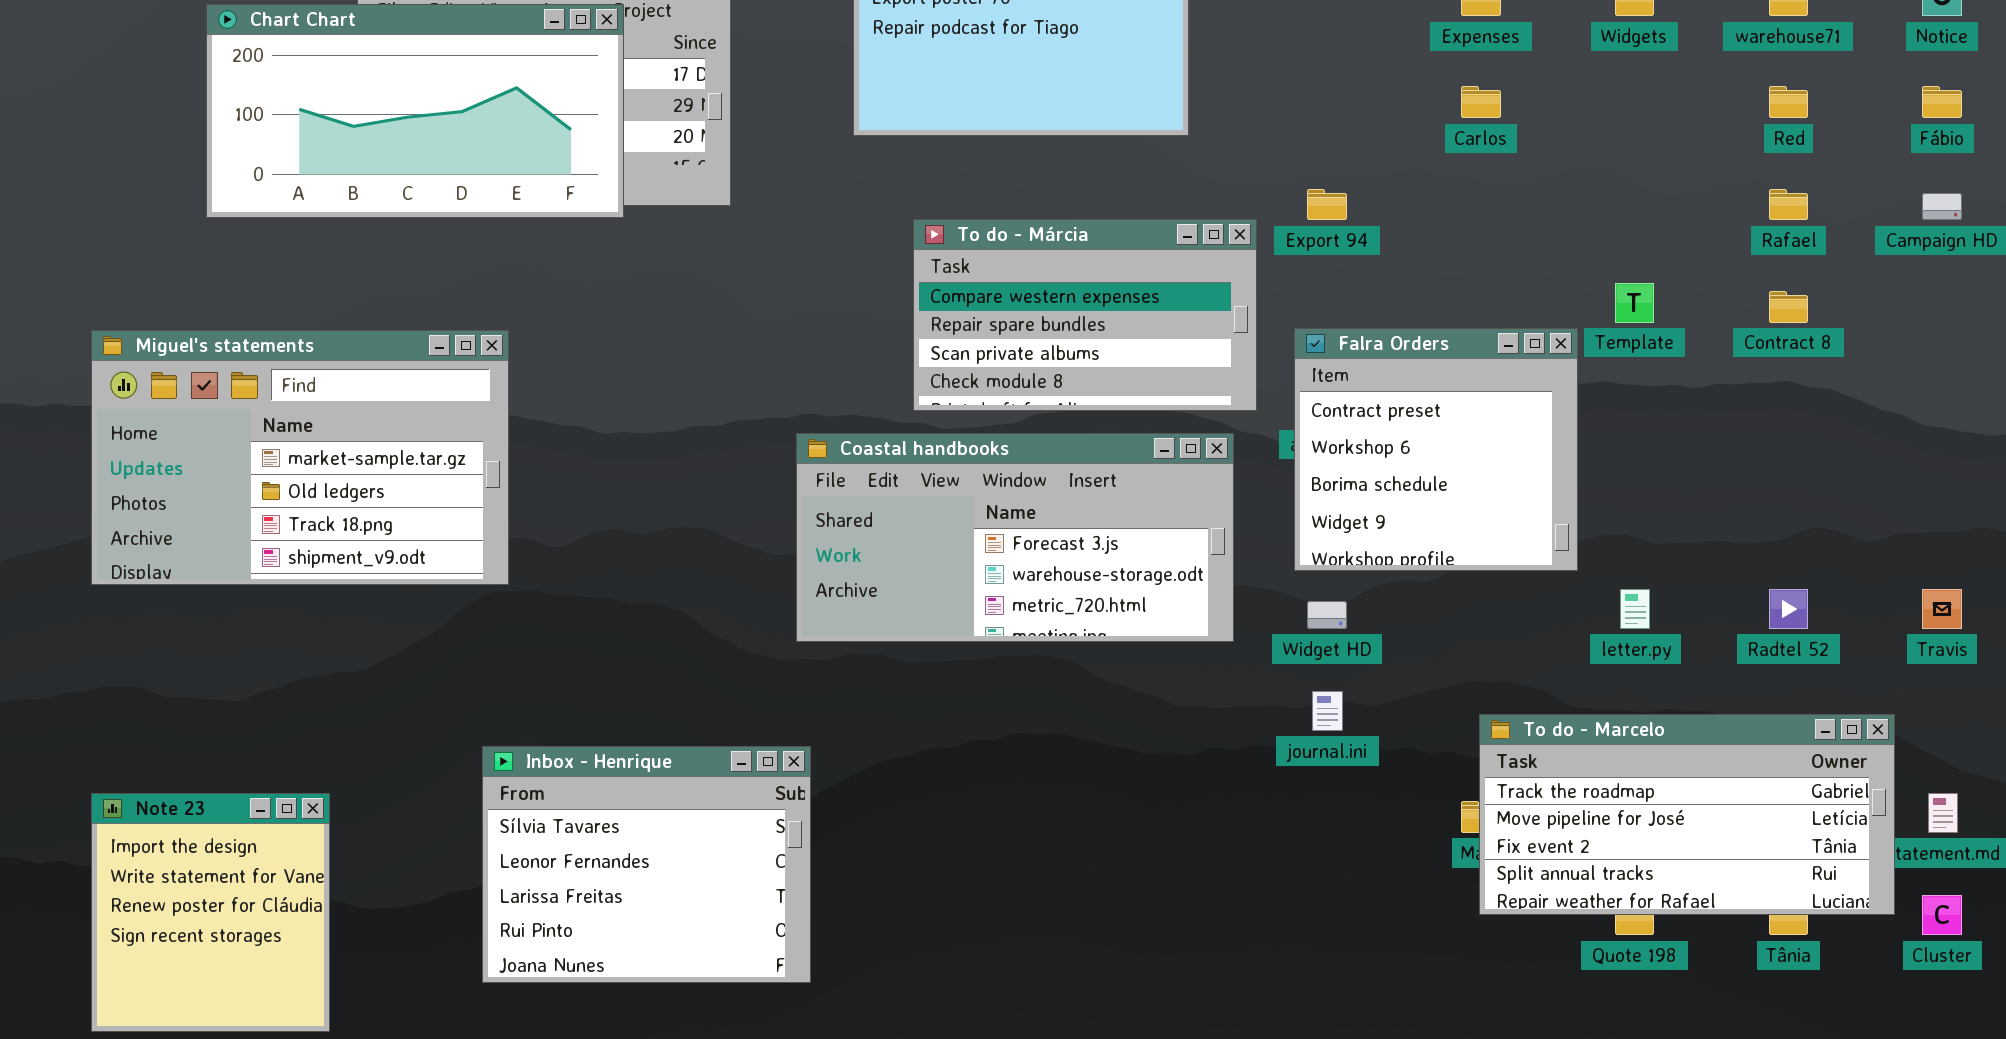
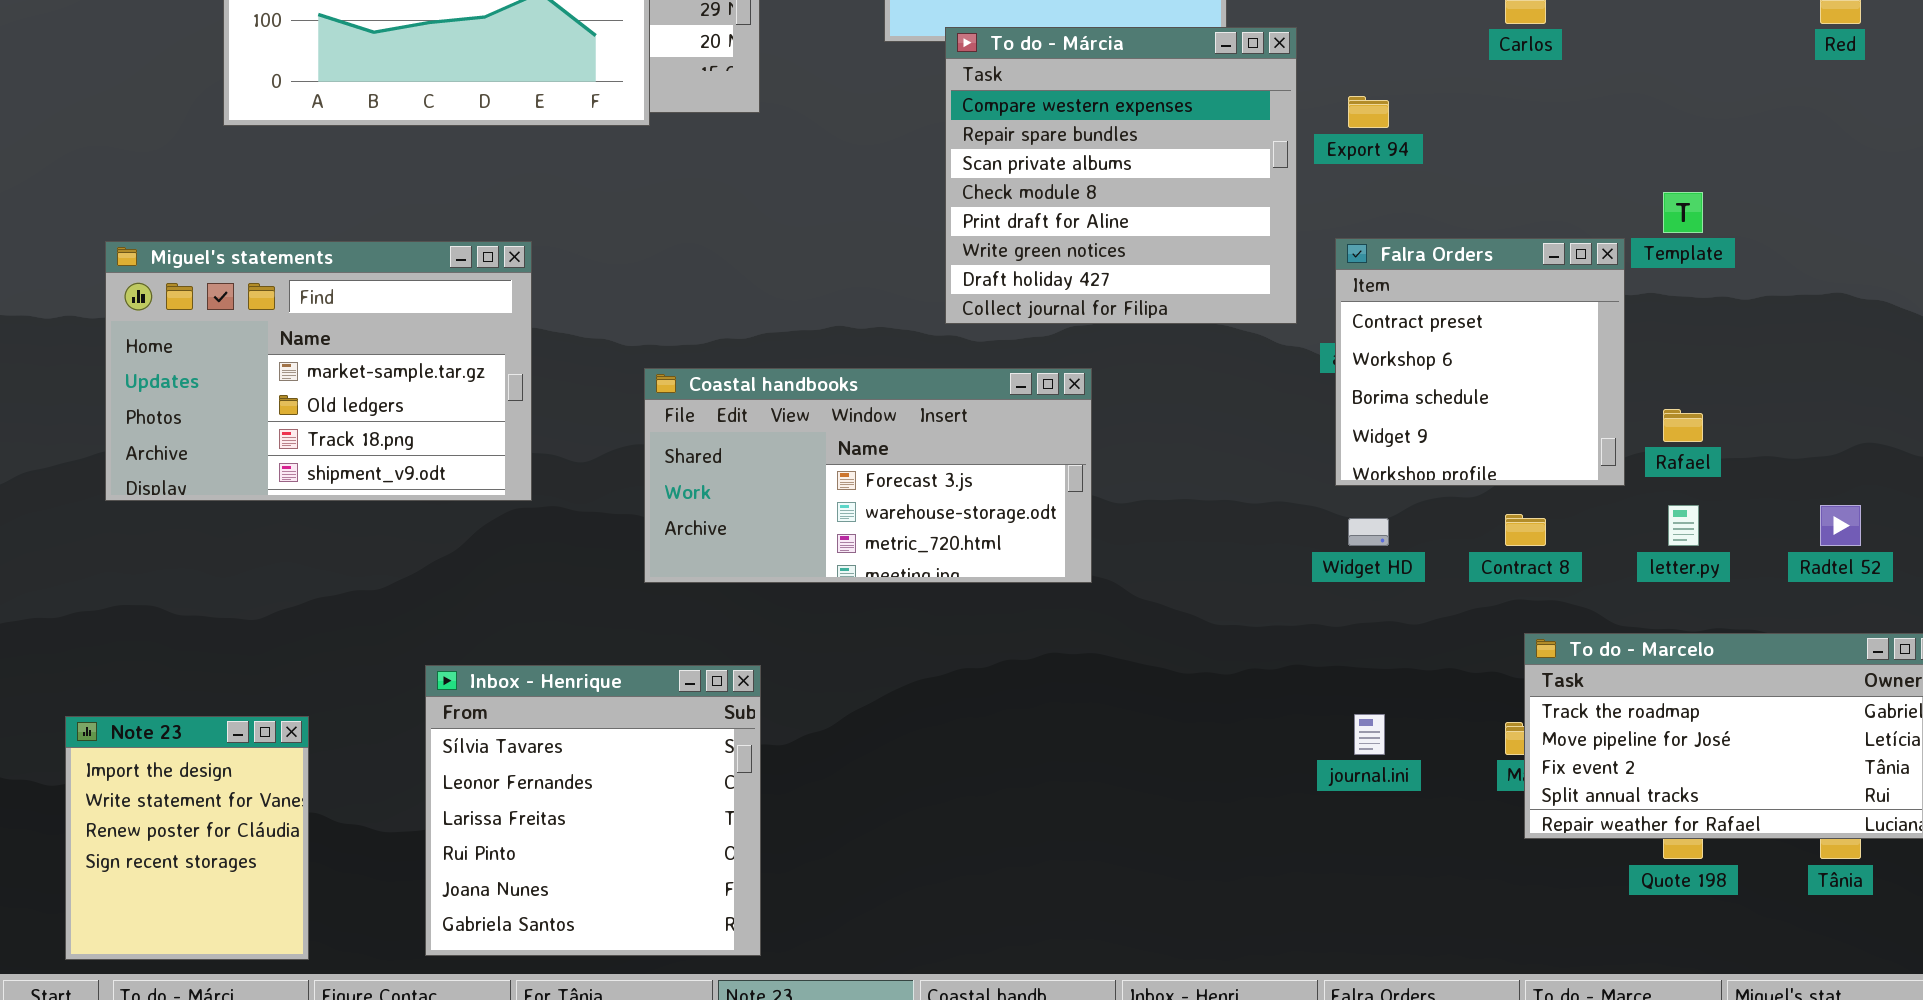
Rafael: [1769,189,1808,220] -> [1663,409,1703,442], moved
To do - Márcia: [913,219,1257,411] -> [945,27,1297,324], resized
Contract 8: [1769,291,1808,323] -> [1505,514,1546,546], moved
Coastal handbooks: [796,433,1234,642] -> [644,368,1092,583], moved
journal.ini: [1312,691,1343,731] -> [1354,714,1385,755], moved
Inbox - Henrique: [482,746,811,983] -> [425,665,761,956], moved, resized
Note 23: [91,793,330,1032] -> [65,716,309,960], moved

